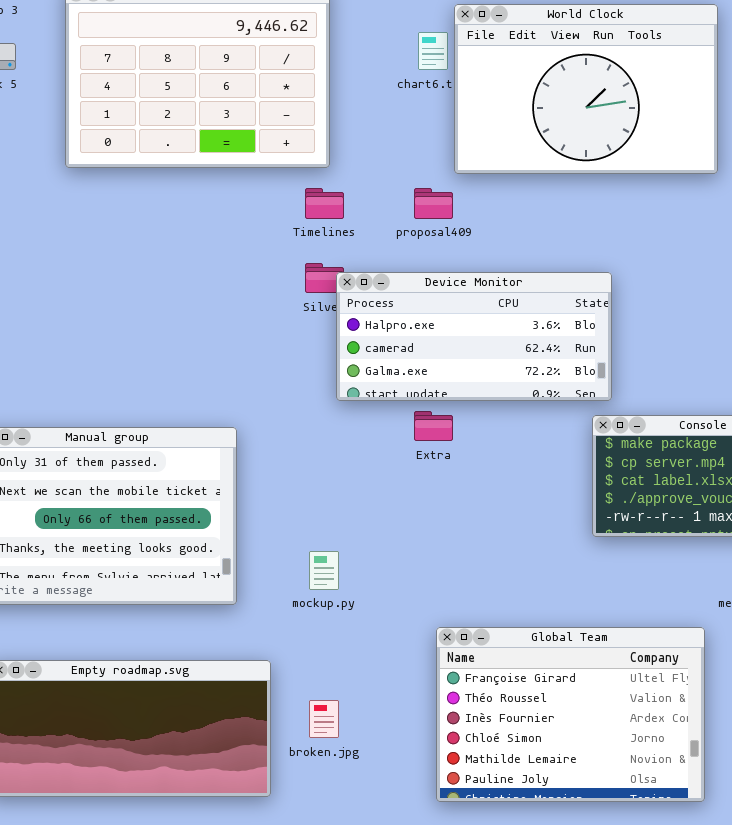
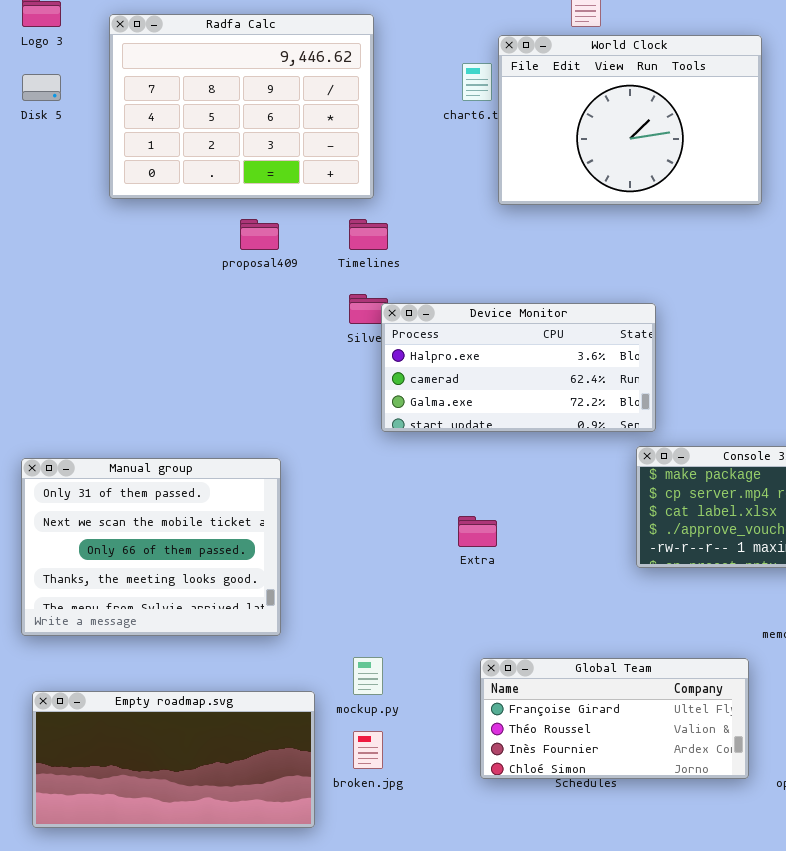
proposal409: [414,188,453,219] -> [240,219,279,250], moved
Extra: [414,411,453,441] -> [458,516,497,547], moved
mockup.py: [309,551,339,590] -> [353,657,383,695], moved
Global Team: [436,627,705,802] -> [480,658,749,779], resized

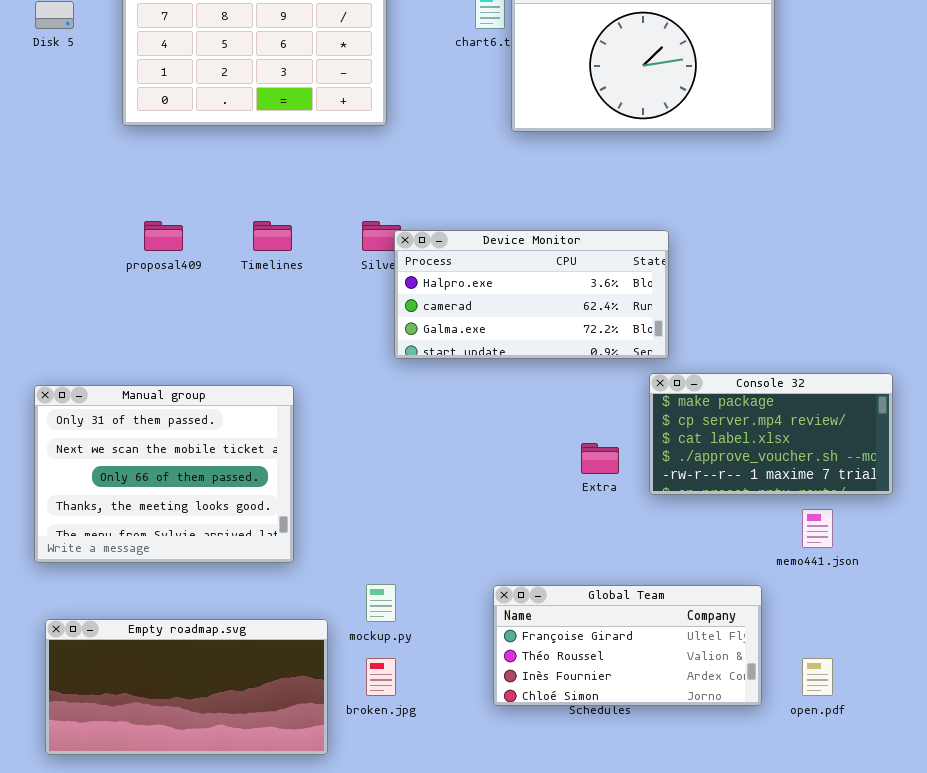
proposal409: [240,219,279,250] -> [144,221,183,251], moved
Timelines: [349,219,388,250] -> [253,221,292,251], moved
Extra: [458,516,497,547] -> [581,443,619,474], moved

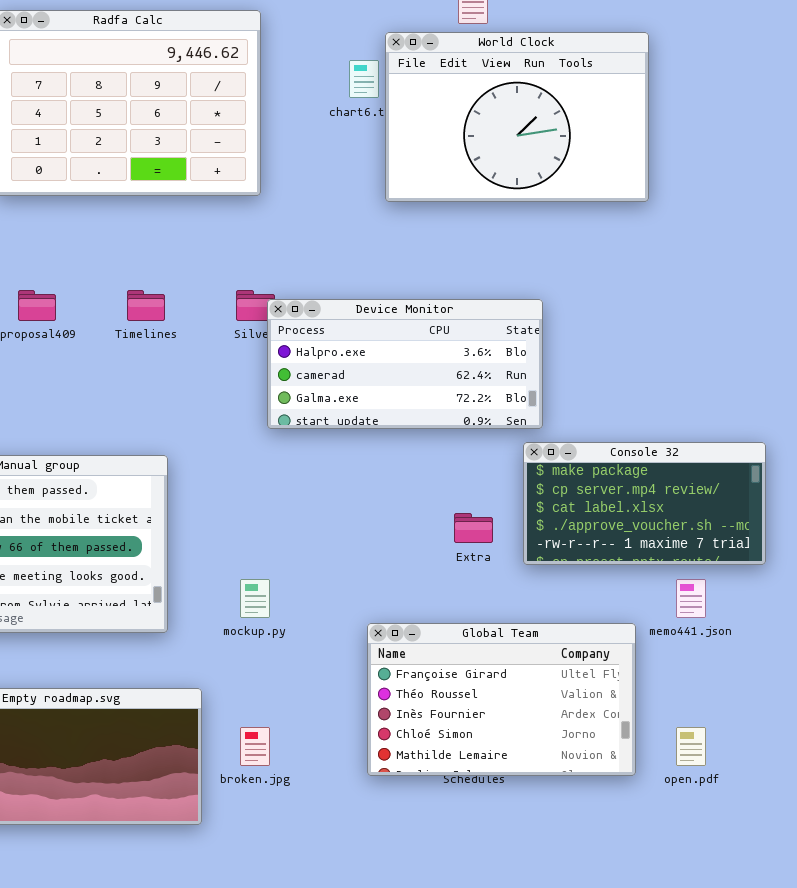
mockup.py: [366,584,396,622] -> [240,579,270,618], moved
Global Team: [493,585,762,706] -> [367,623,636,776], resized

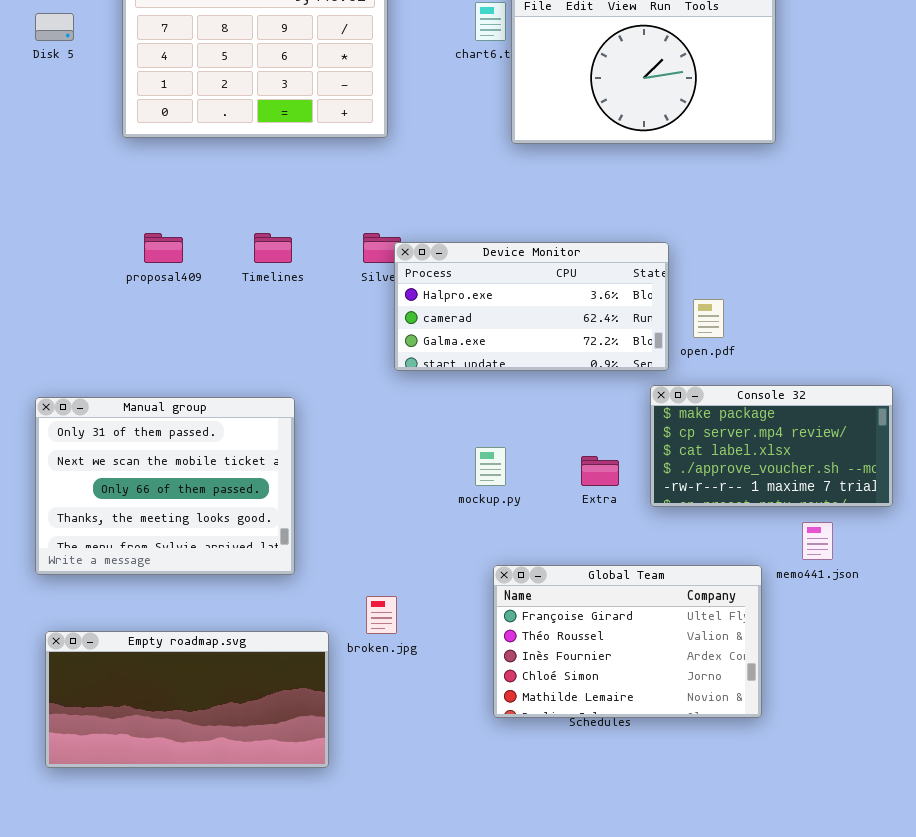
mockup.py: [240,579,270,618] -> [475,447,506,486], moved
broken.jpg: [240,727,270,766] -> [366,596,397,634], moved
open.pdf: [676,727,706,766] -> [693,299,724,338], moved

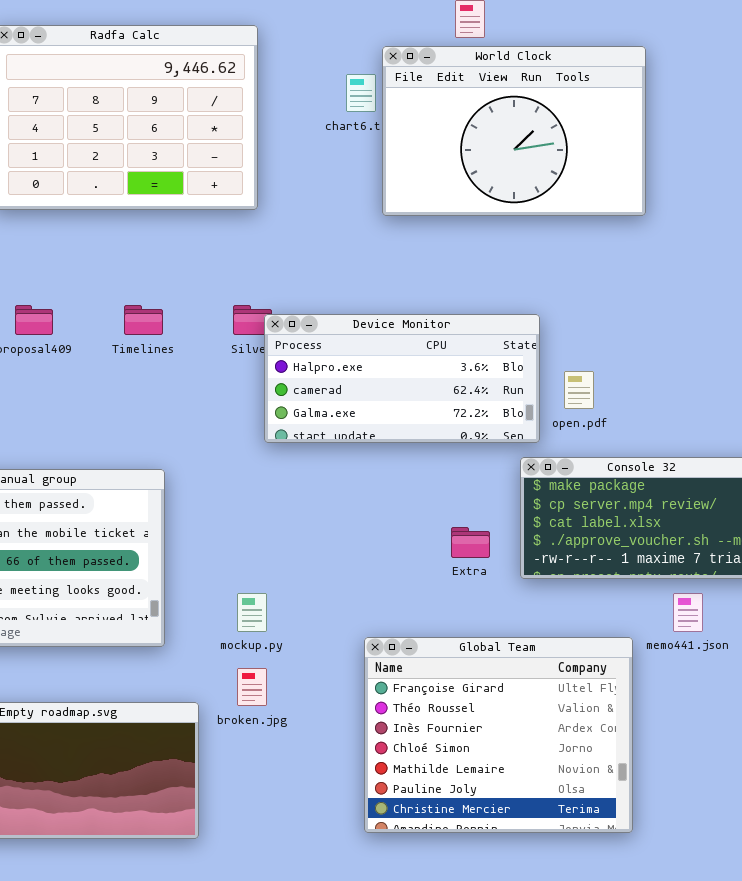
mockup.py: [475,447,506,486] -> [237,593,267,632], moved
Global Team: [493,565,762,718] -> [364,637,633,833], resized

